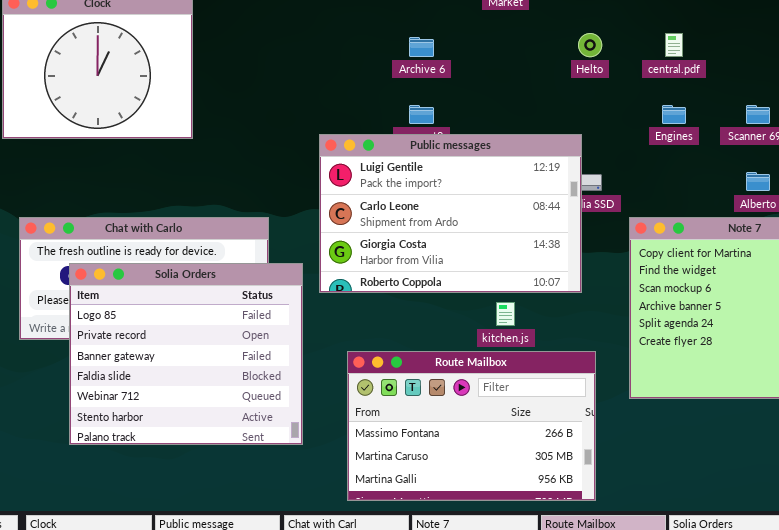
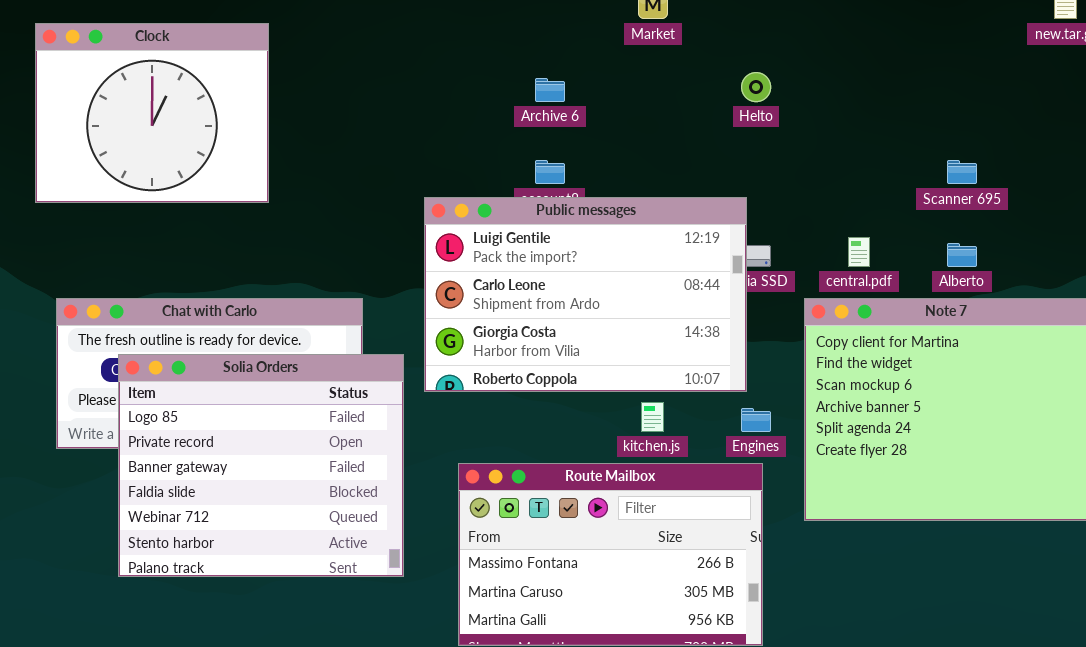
central.pdf: [665,33,683,57] -> [848,237,870,267], moved
Engines: [662,105,686,124] -> [741,408,771,432], moved

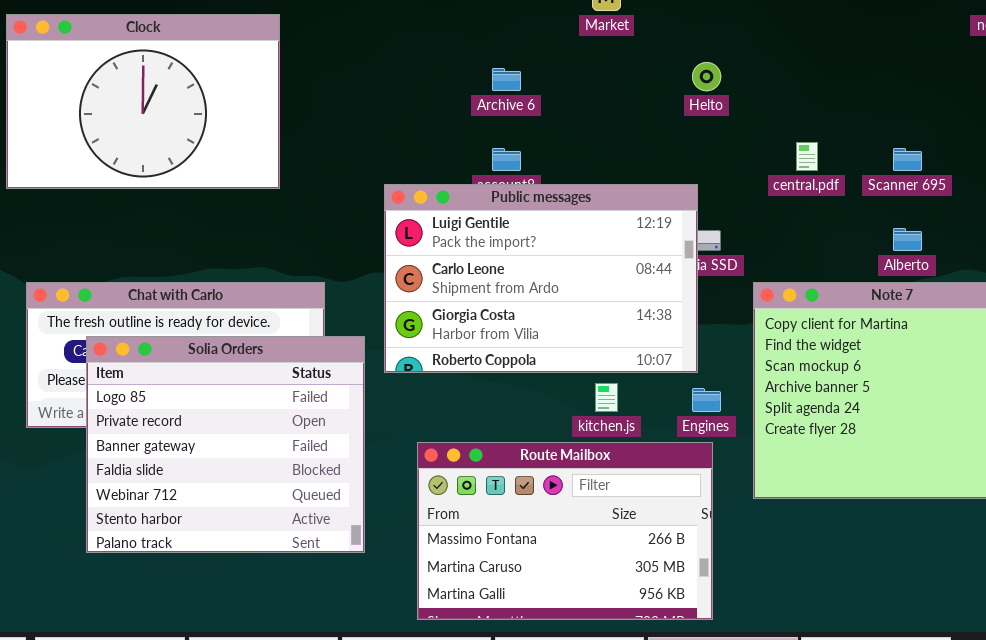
Clock: [35,23,269,203] -> [6,14,280,189], resized
central.pdf: [848,237,870,267] -> [796,142,818,171], moved

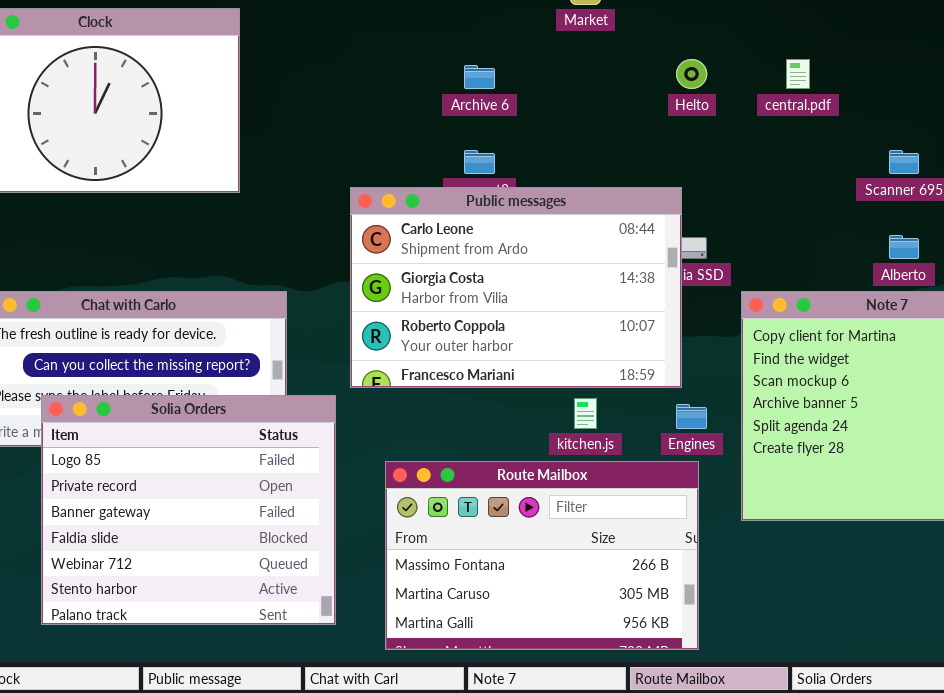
central.pdf: [796,142,818,171] -> [786,59,810,89], moved
Public messages: [384,184,698,373] -> [350,187,682,388], scrolled down 1 row
Solia Orders: [86,336,365,553] -> [41,395,336,625], moved

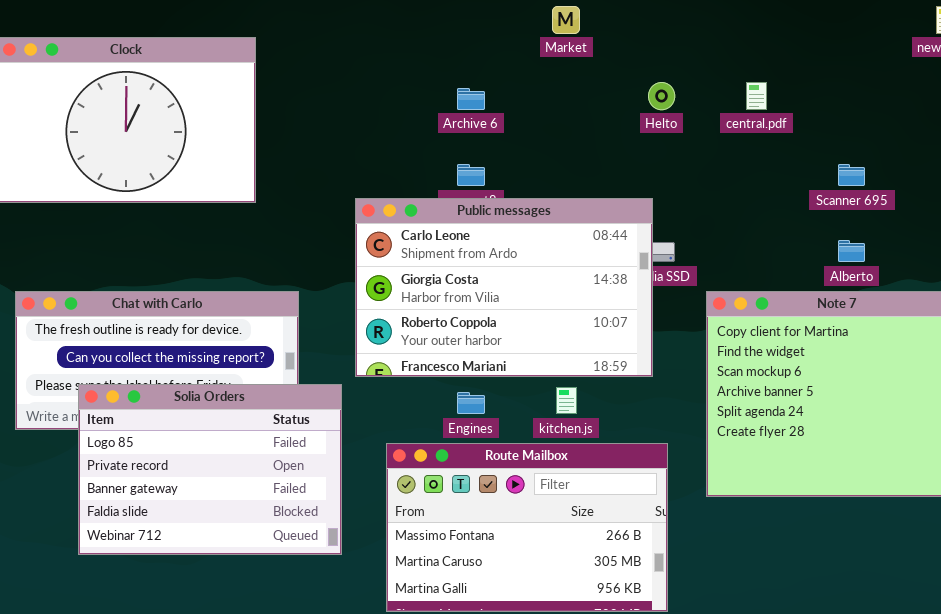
Solia Orders: [41,395,336,625] -> [78,384,342,555], resized
Engines: [676,404,707,429] -> [457,392,485,414], moved

